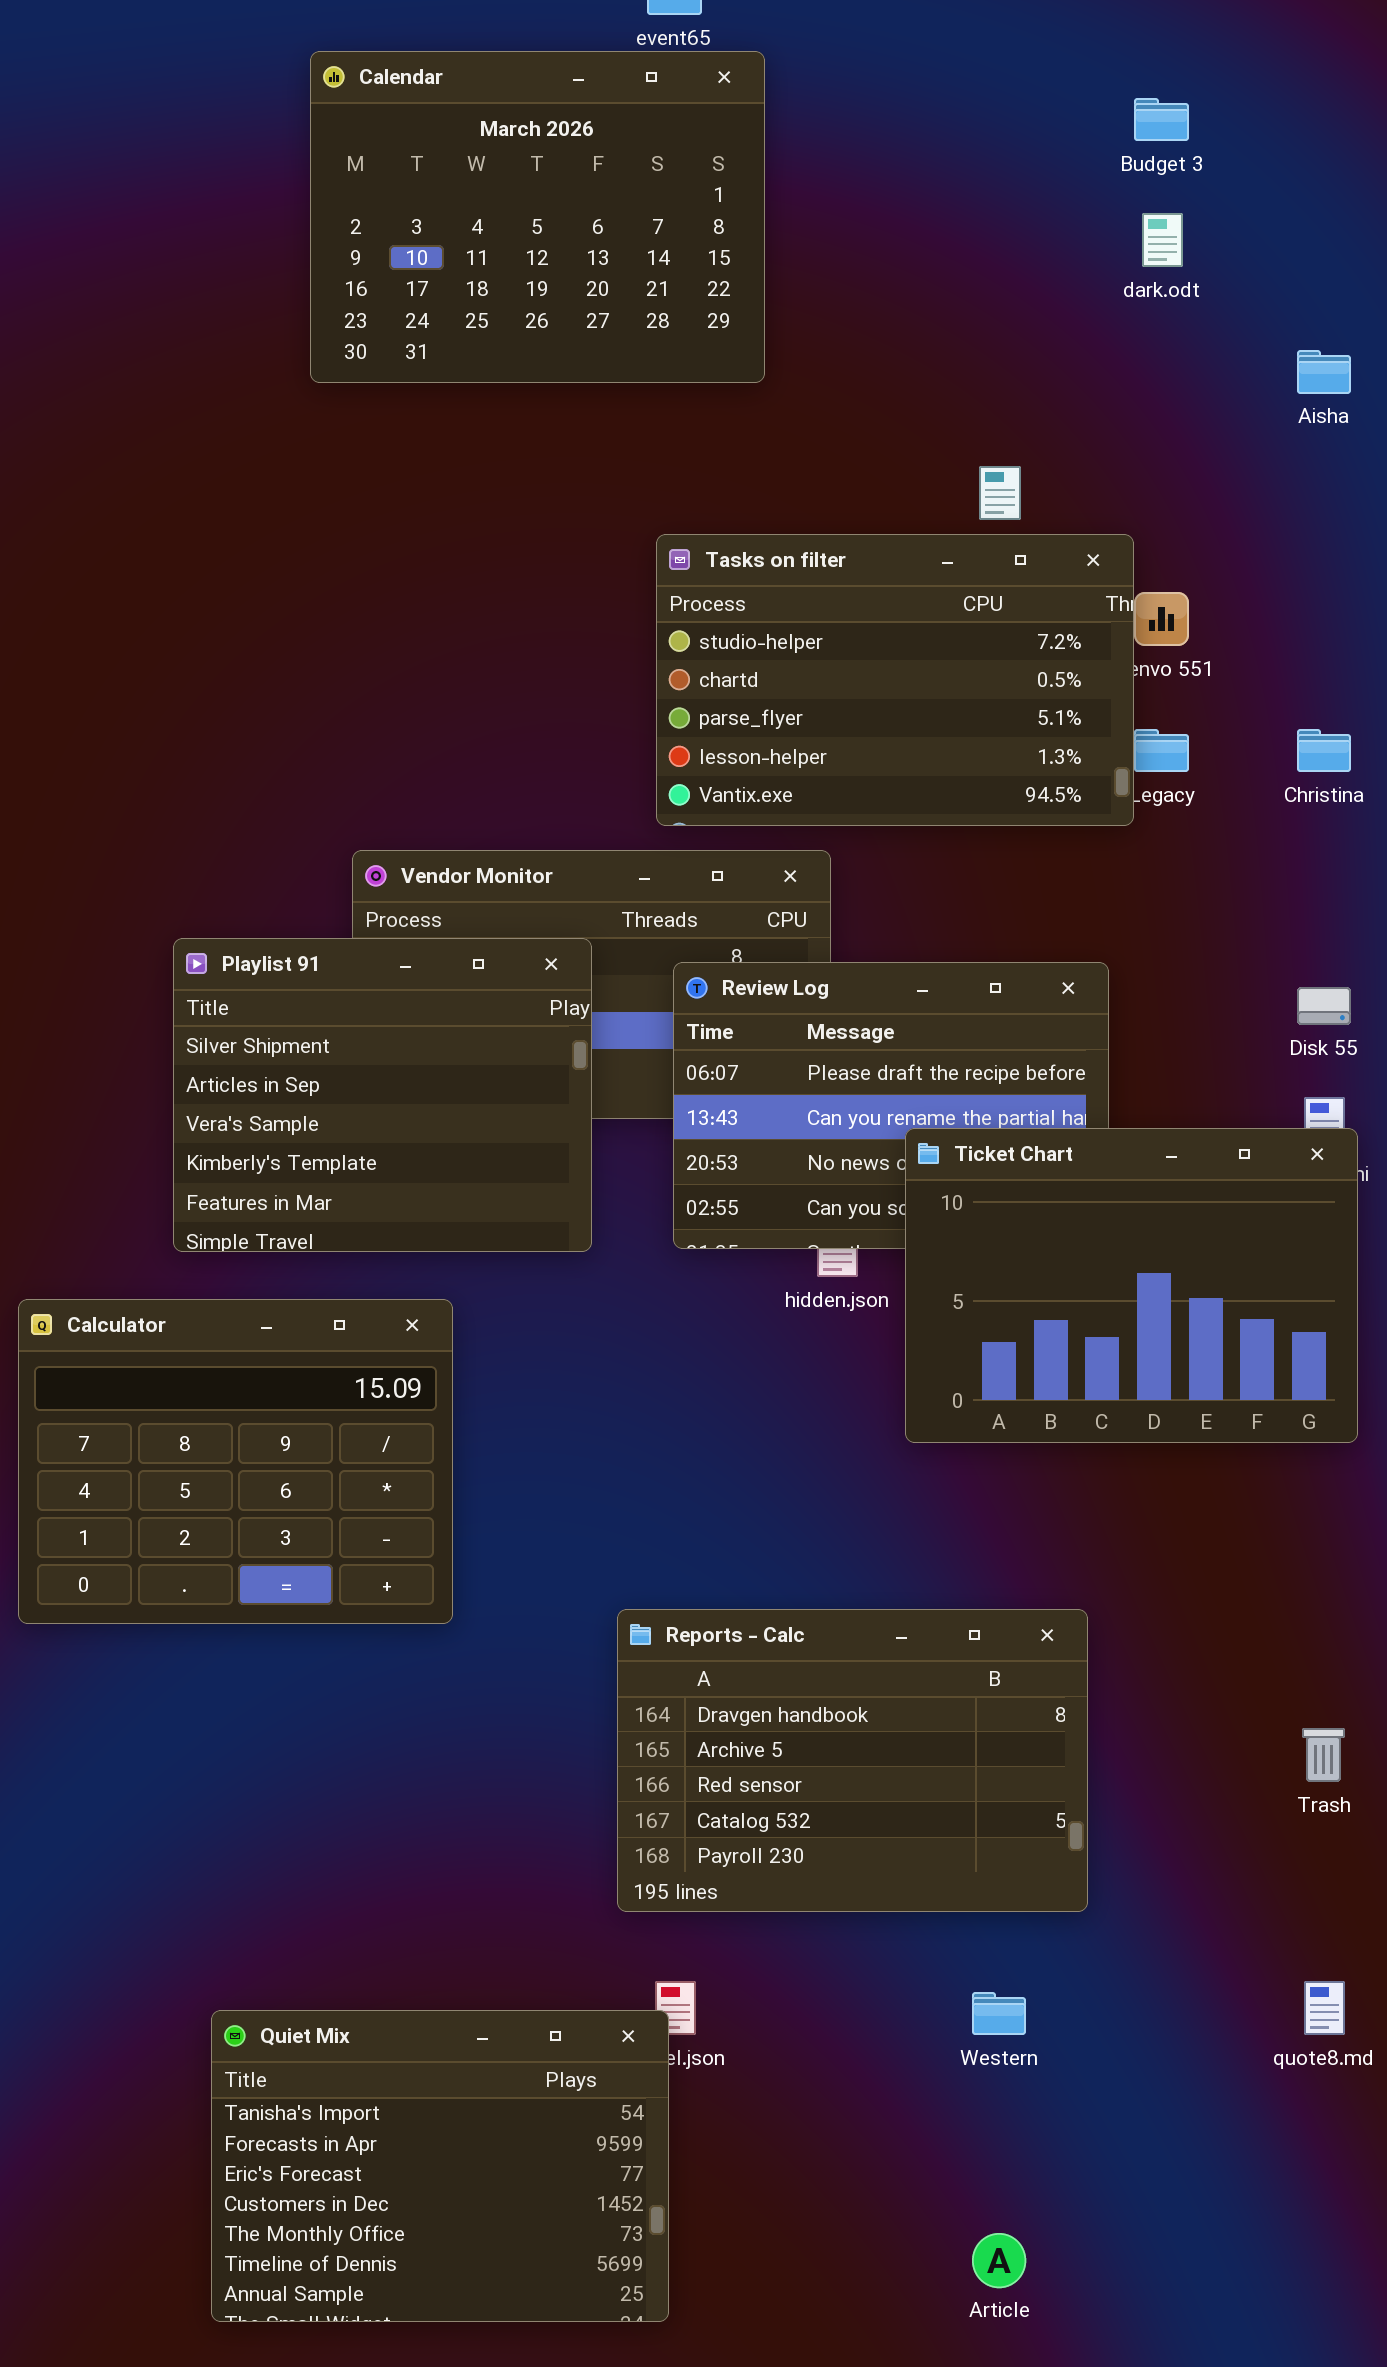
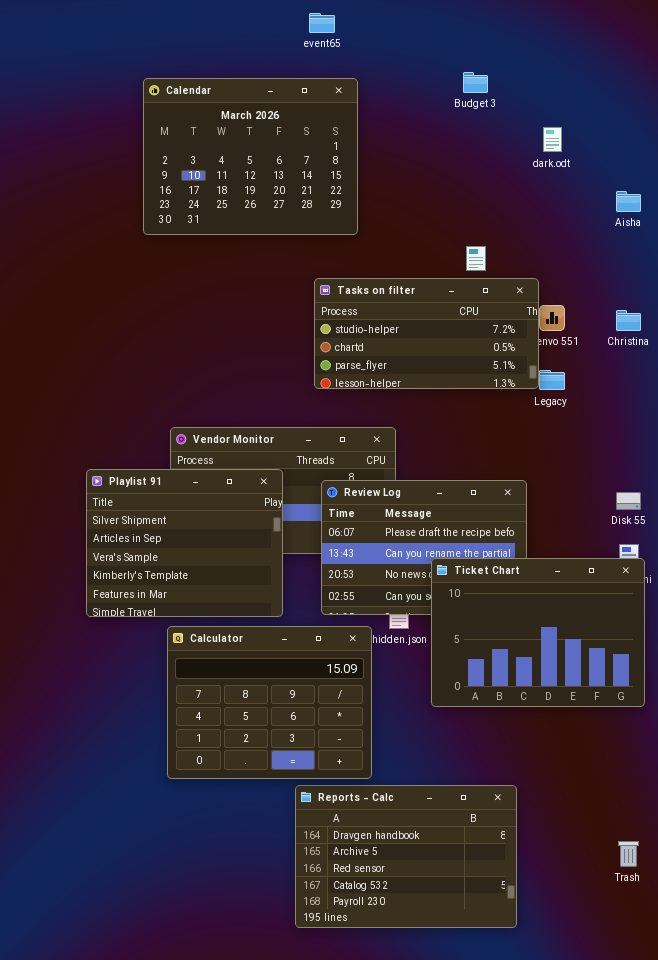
Calendar: [310,51,765,383] -> [143,78,358,235], moved
Budget 3: [1134,98,1189,141] -> [463,72,488,93], moved
Tasks on filter: [656,534,1134,826] -> [314,278,539,389], resized
Christina: [1297,729,1351,772] -> [616,310,641,331], moved
Calculator: [18,1299,453,1624] -> [167,626,372,779], moved

